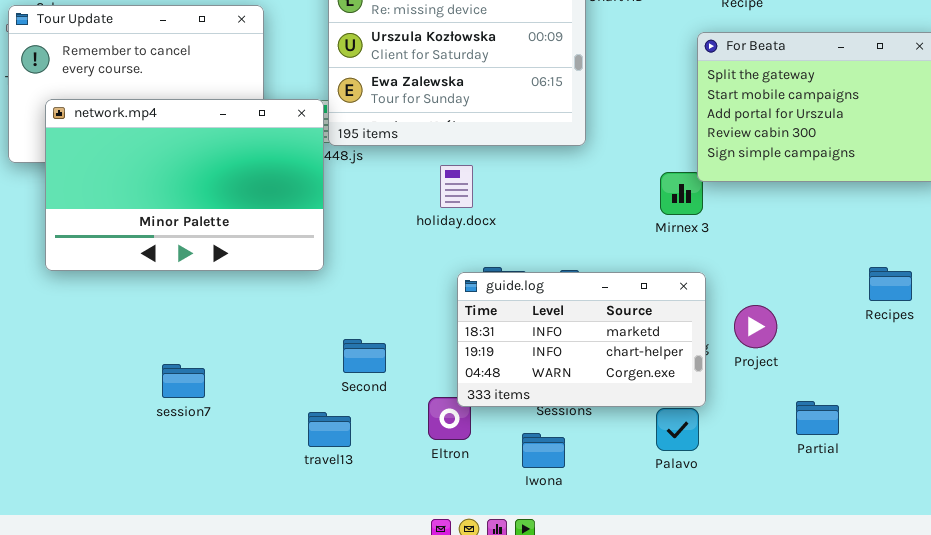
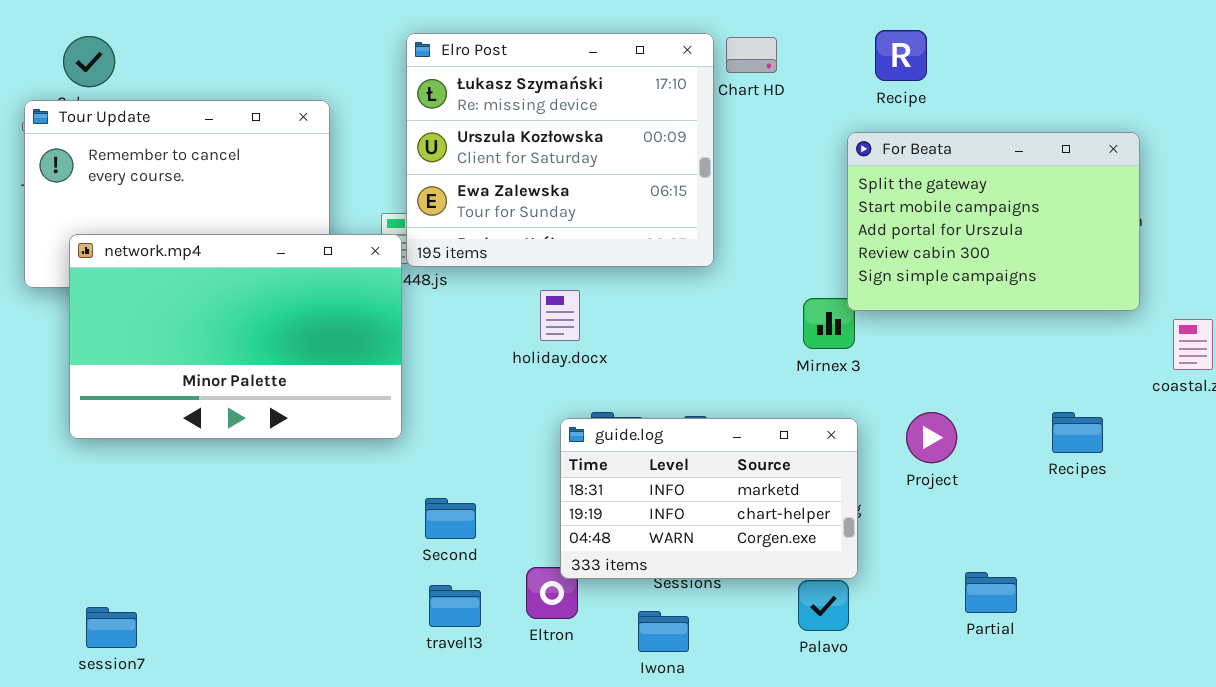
network.mp4: [45,99,324,271] -> [69,234,402,439], moved
Project: [734,305,777,348] -> [906,412,957,463], moved
session7: [162,364,205,398] -> [86,607,137,648], moved
travel13: [308,412,351,447] -> [429,585,481,627], moved

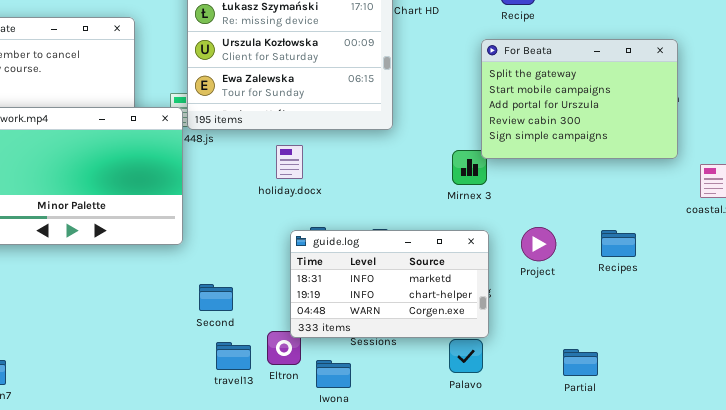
Recipes: [1052,412,1103,453] -> [601,230,636,257], moved
Partial: [965,572,1017,613] -> [563,349,598,376], moved
travel13: [429,585,481,627] -> [216,342,251,370], moved
Iwona: [638,611,689,652] -> [316,360,351,388], moved

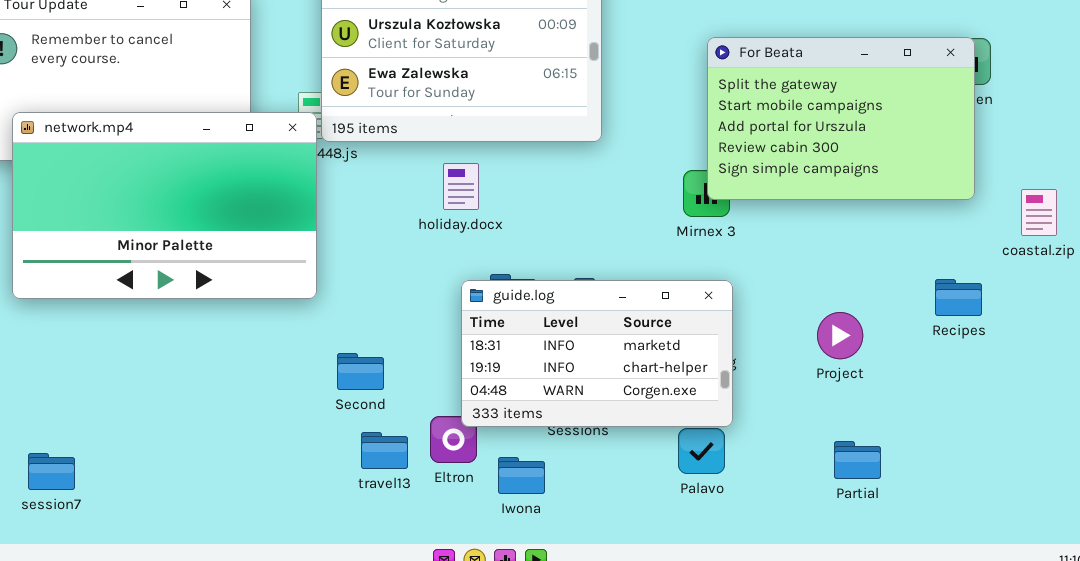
For Beata: [481,39,678,159] -> [707,37,975,200], moved
Project: [521,227,556,261] -> [817,312,863,359], moved
Recipes: [601,230,636,257] -> [935,279,982,316], moved

